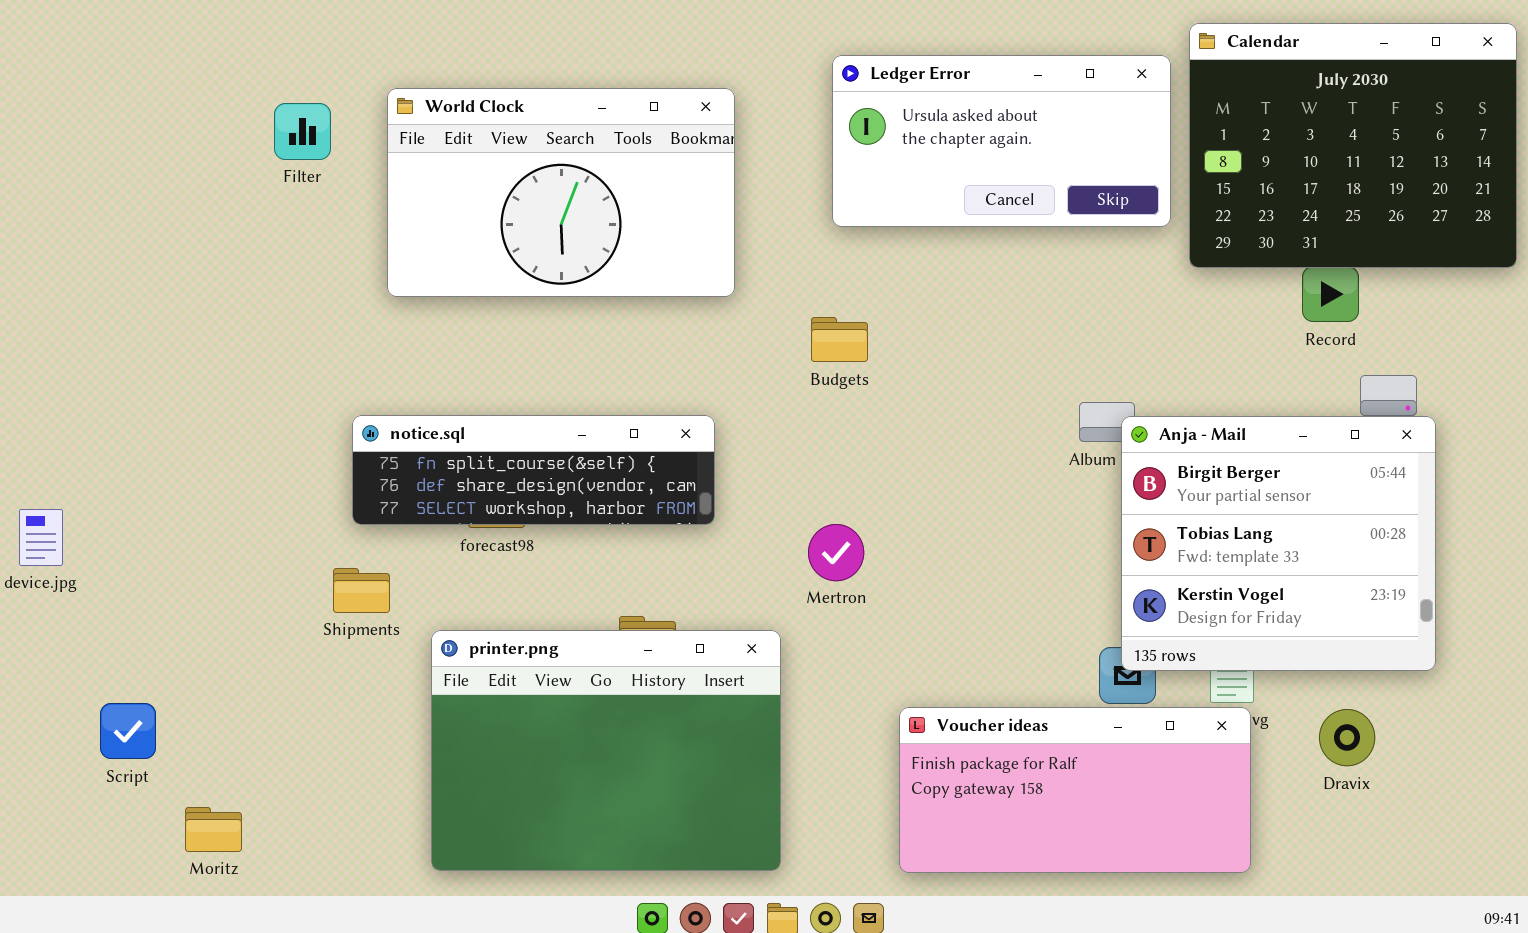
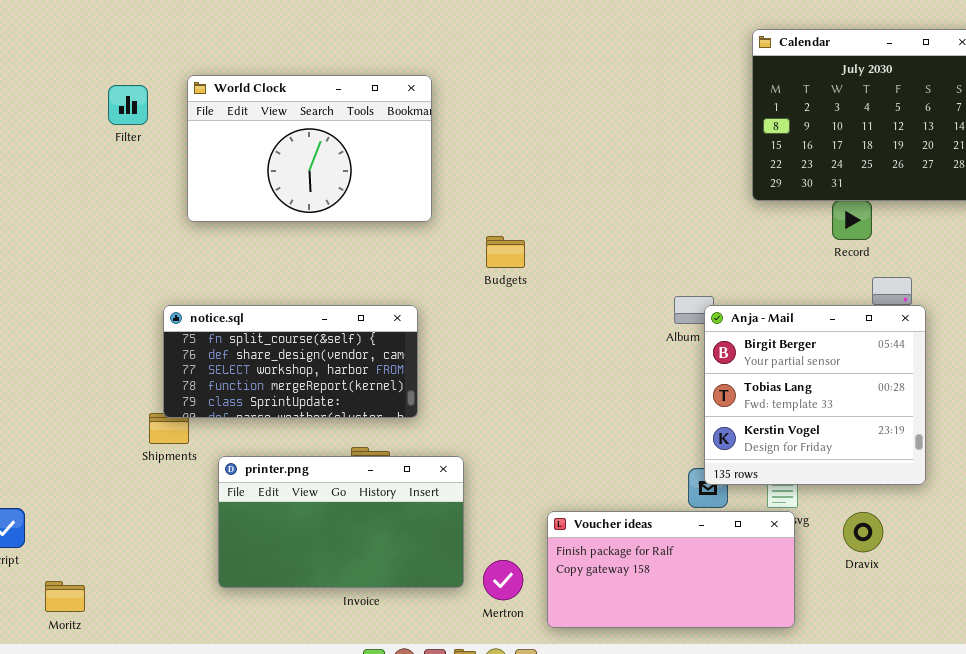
Ledger Error: [832,55,1171,227] -> none, closed
notice.sql: [352,415,715,525] -> [163,305,418,418], resized
Mertron: [808,524,864,581] -> [483,560,523,600], moved
printer.png: [431,630,781,871] -> [218,456,464,588], resized

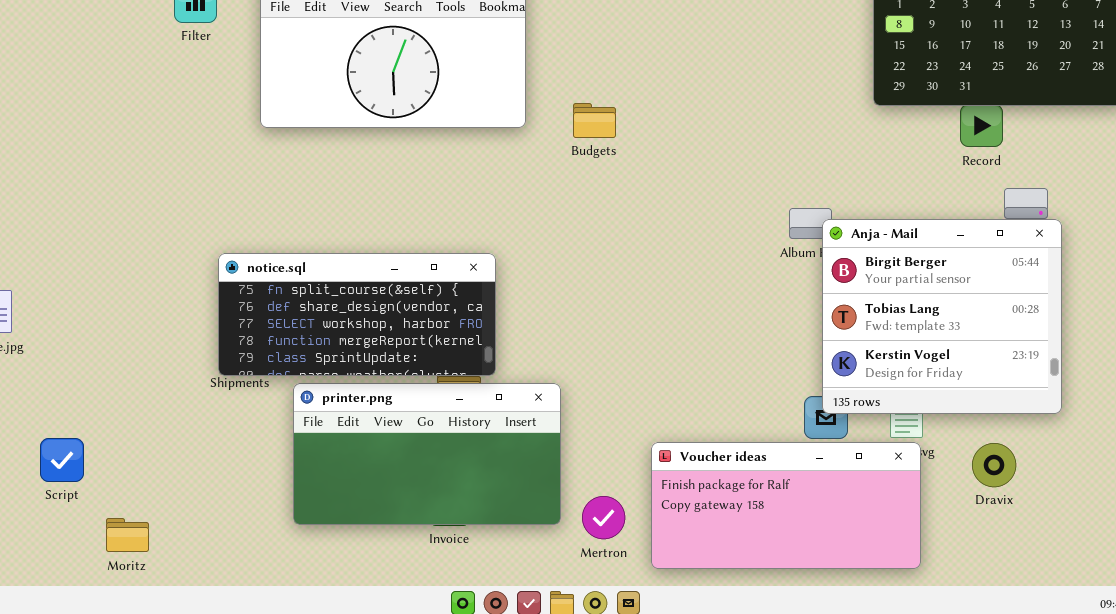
Budgets: [486,236,525,268] -> [573,103,616,138], moved
notice.sql: [163,305,418,418] -> [218,253,496,376], moved

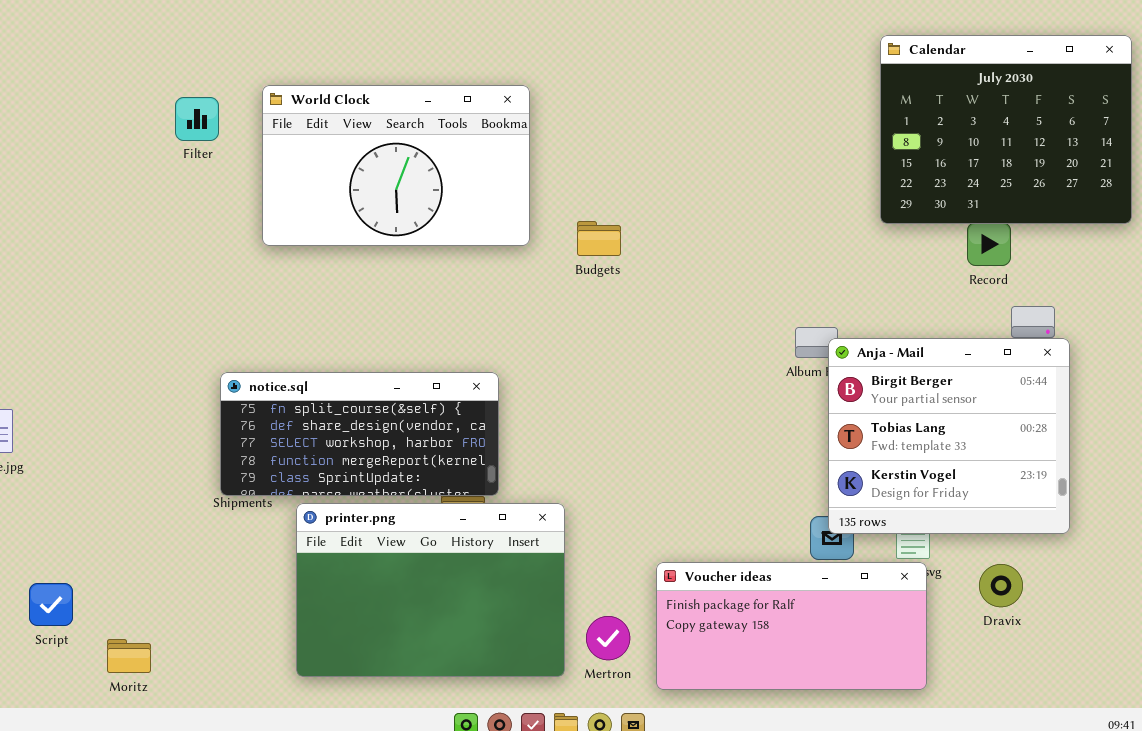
printer.png: [293,383,561,525] -> [296,503,565,677], resized
Script: [40,438,84,482] -> [29,583,73,626], moved

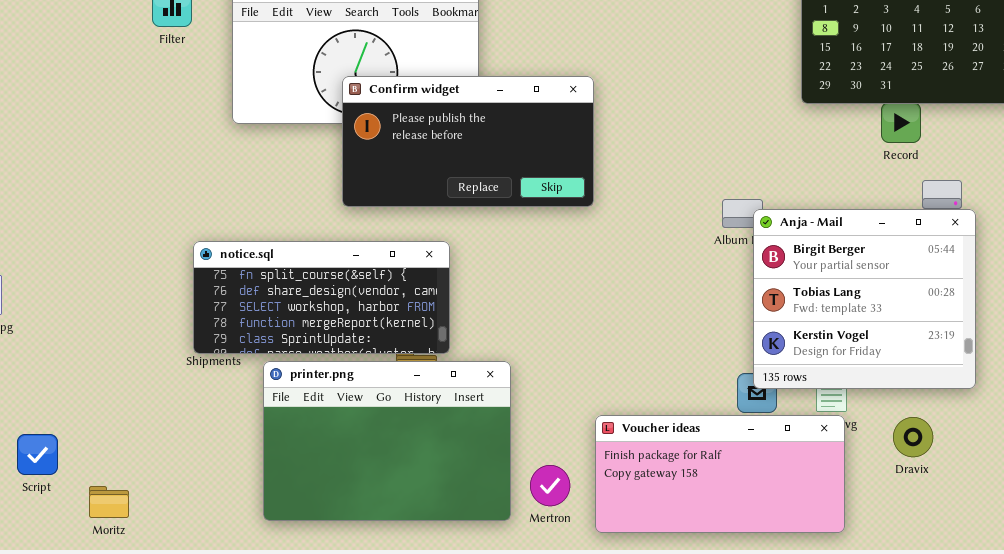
Confirm widget: none -> [342,76,594,207], opened

